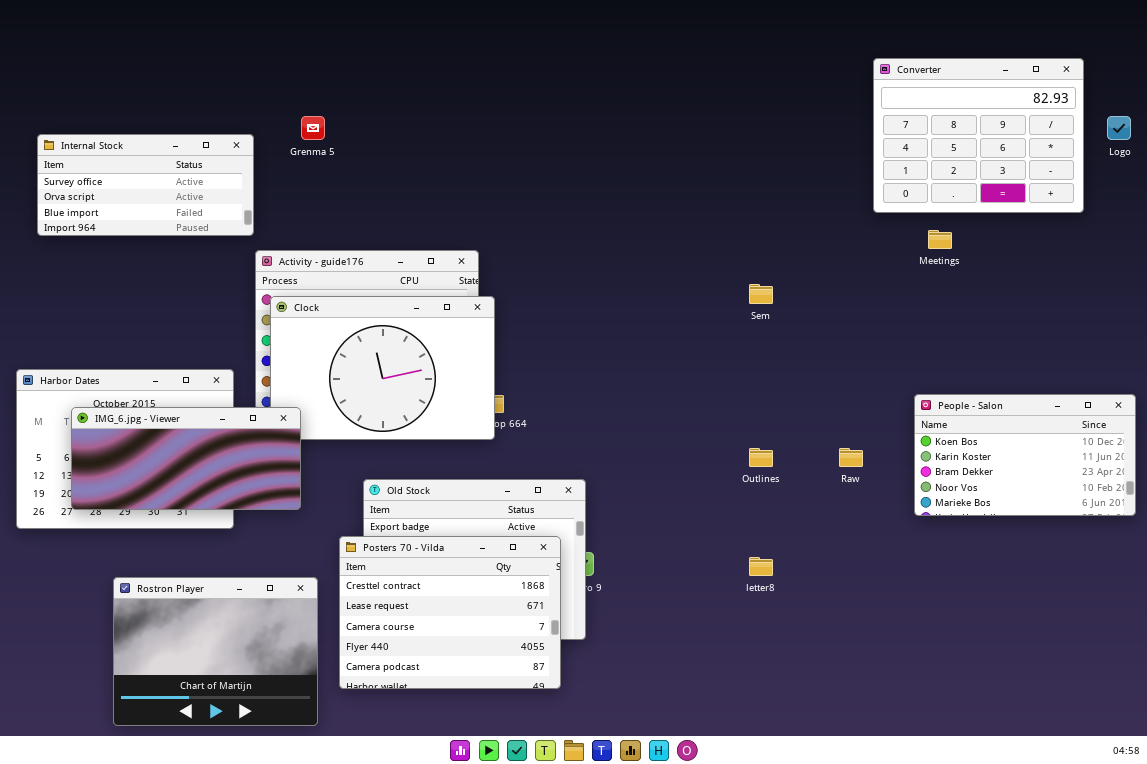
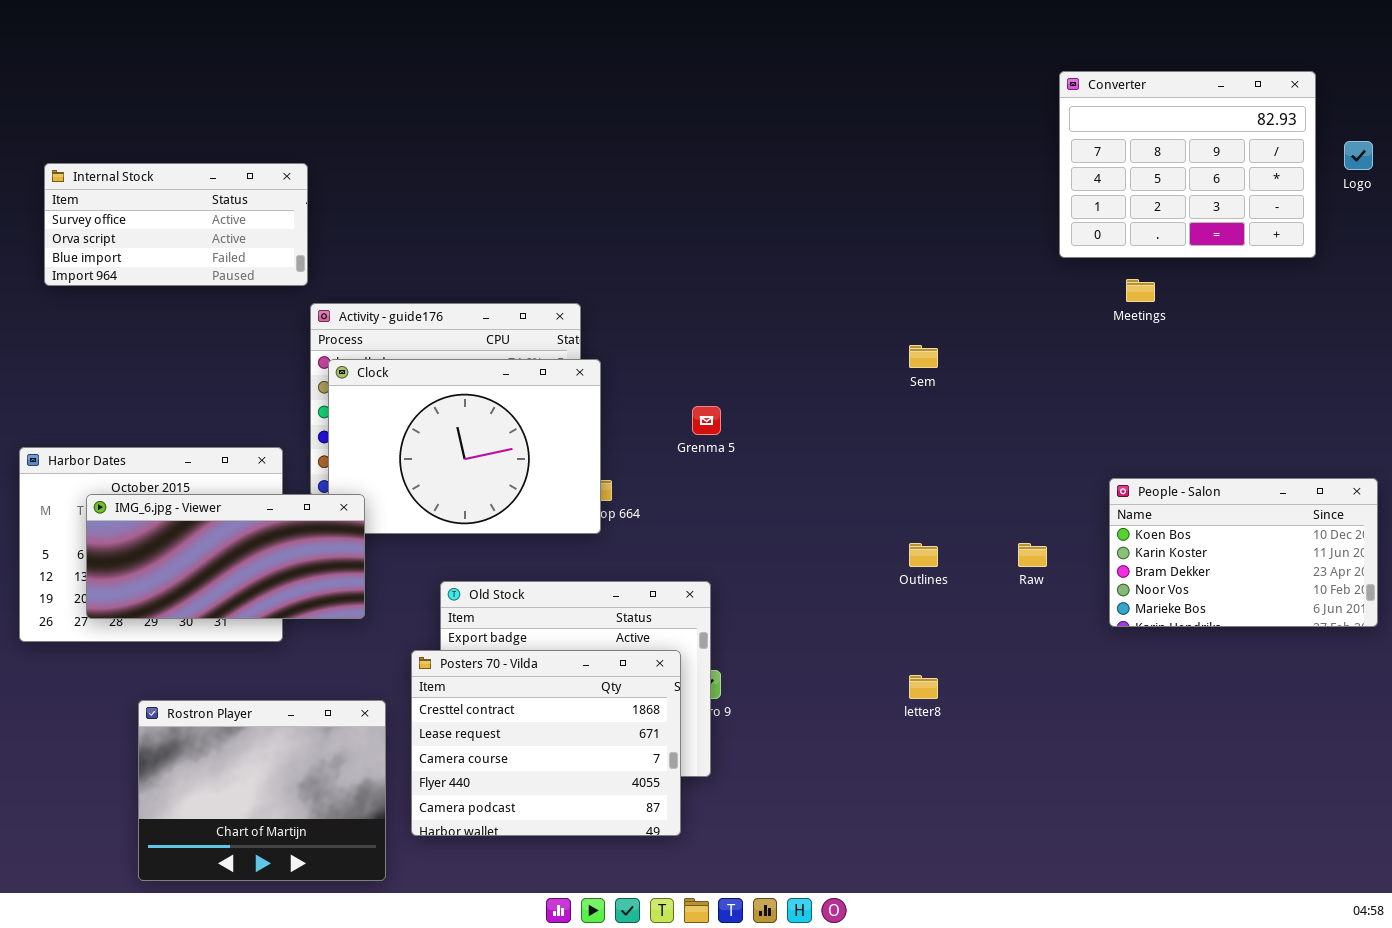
Grenma 5: [301,116,325,140] -> [692,406,721,435], moved

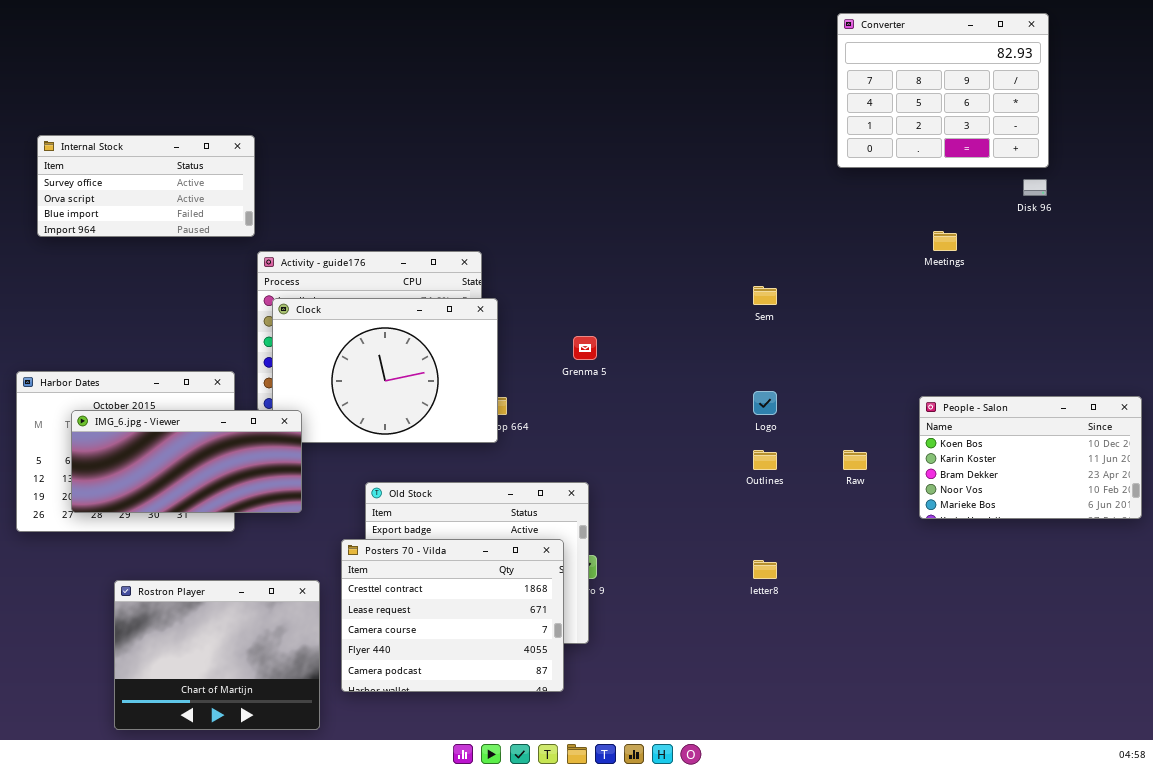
Converter: [1059,71,1316,258] -> [837,13,1049,168], moved
Logo: [1344,141,1373,170] -> [753,391,777,415], moved

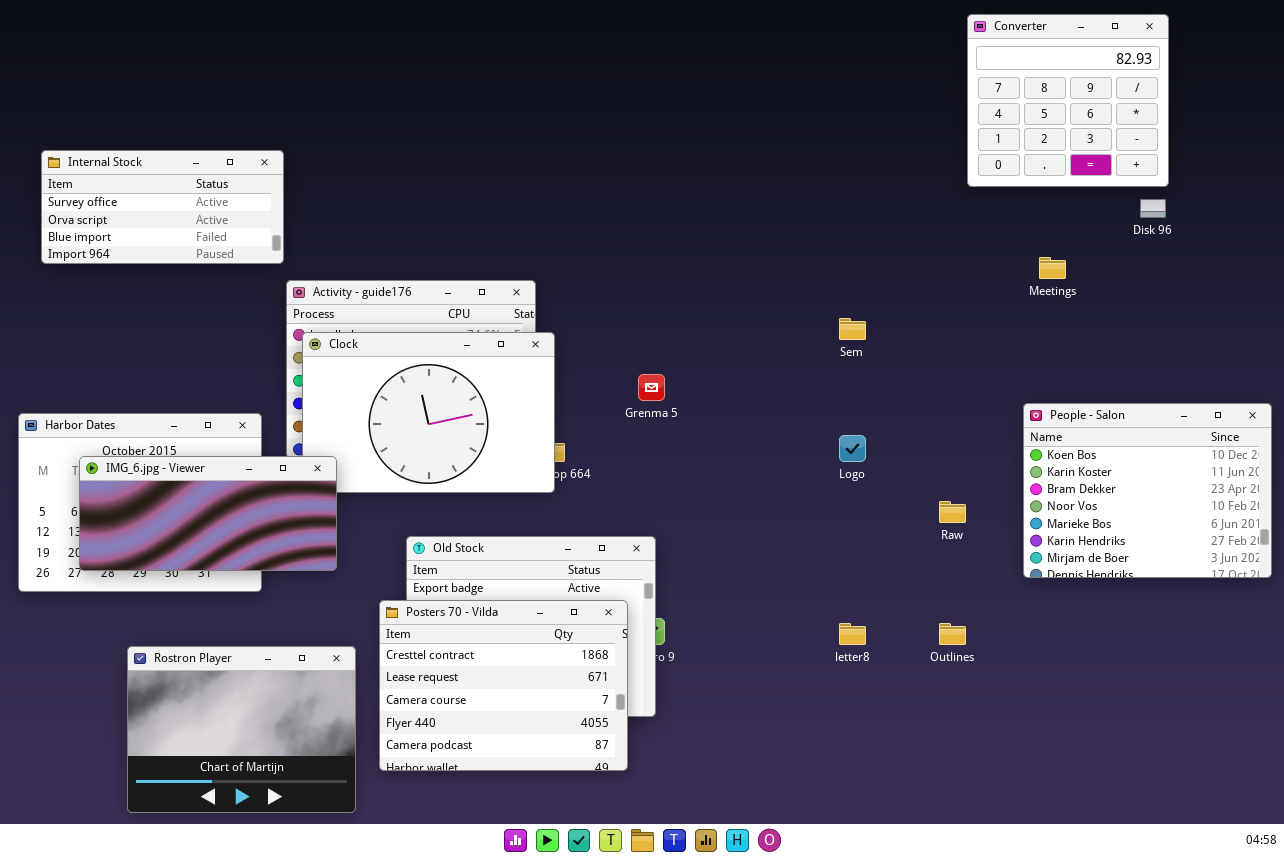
Converter: [837,13,1049,168] -> [967,14,1169,187], resized
People - Salon: [919,396,1142,519] -> [1023,403,1272,578], resized
Outlines: [753,450,777,470] -> [939,623,966,645], moved

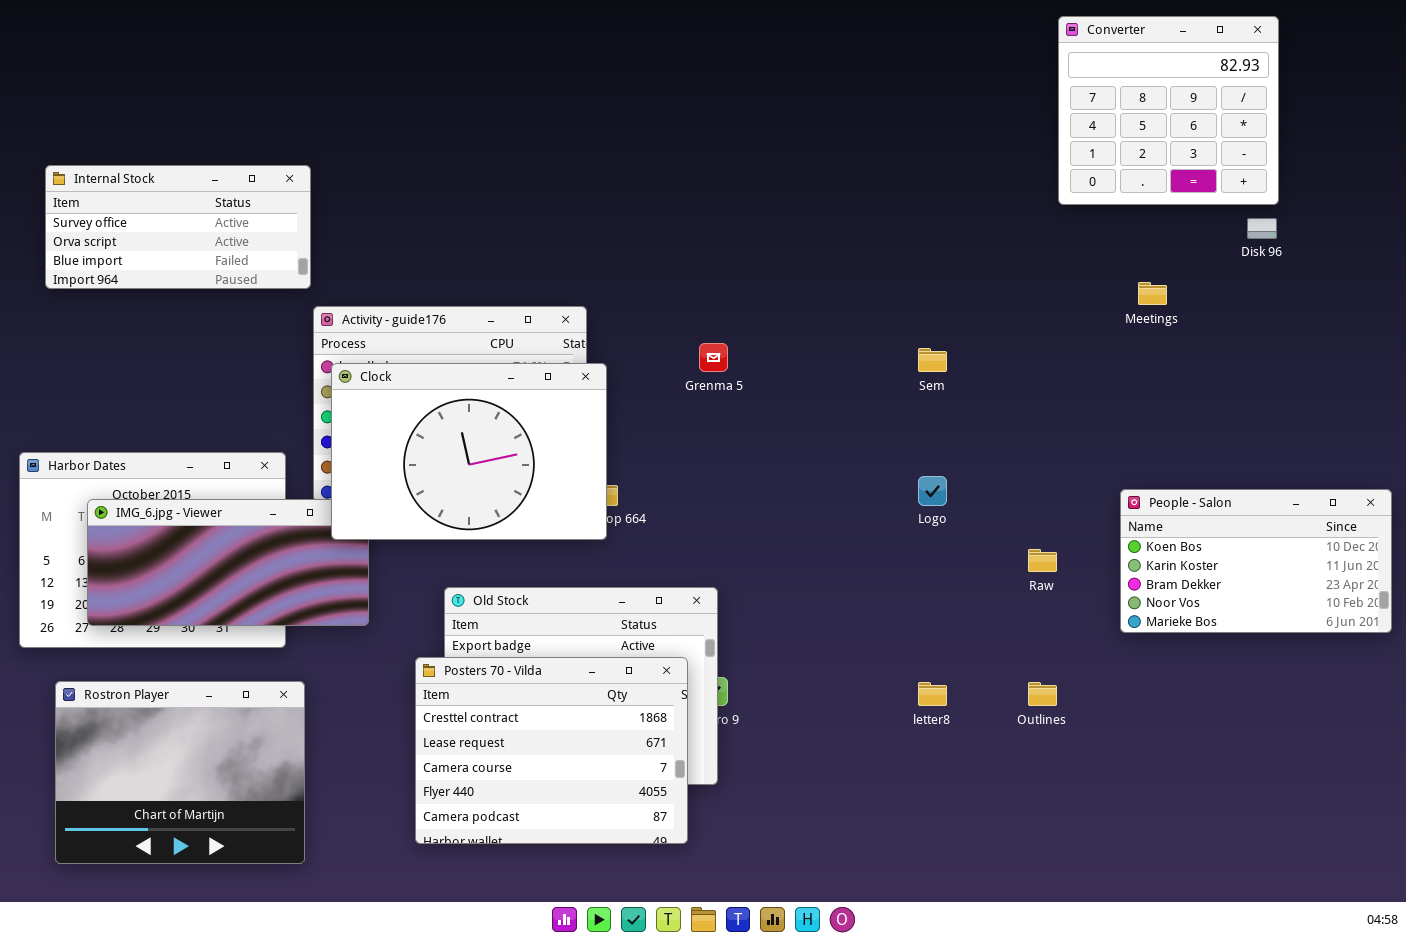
Clock: [302,332,555,493] -> [331,363,607,540], raised
Grenma 5: [638,374,665,401] -> [699,343,728,372], moved
People - Salon: [1023,403,1272,578] -> [1120,489,1392,633], resized
Rostron Player: [127,646,356,813] -> [55,681,305,864], moved

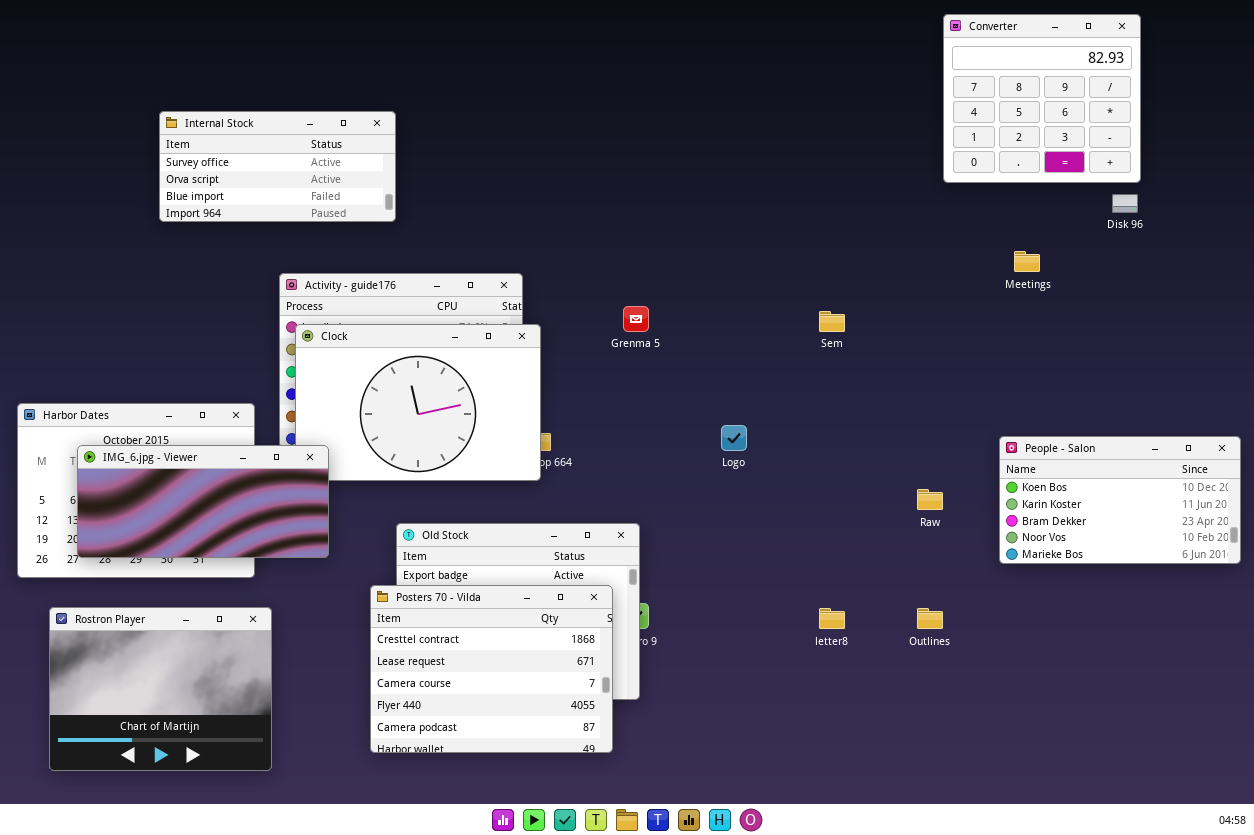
Internal Stock: [45,165,311,289] -> [159,111,396,222], moved
Logo: [918,476,947,506] -> [721,425,747,451], moved
IMG_6.jpg - Viewer: [87,499,369,626] -> [77,445,329,558], raised

